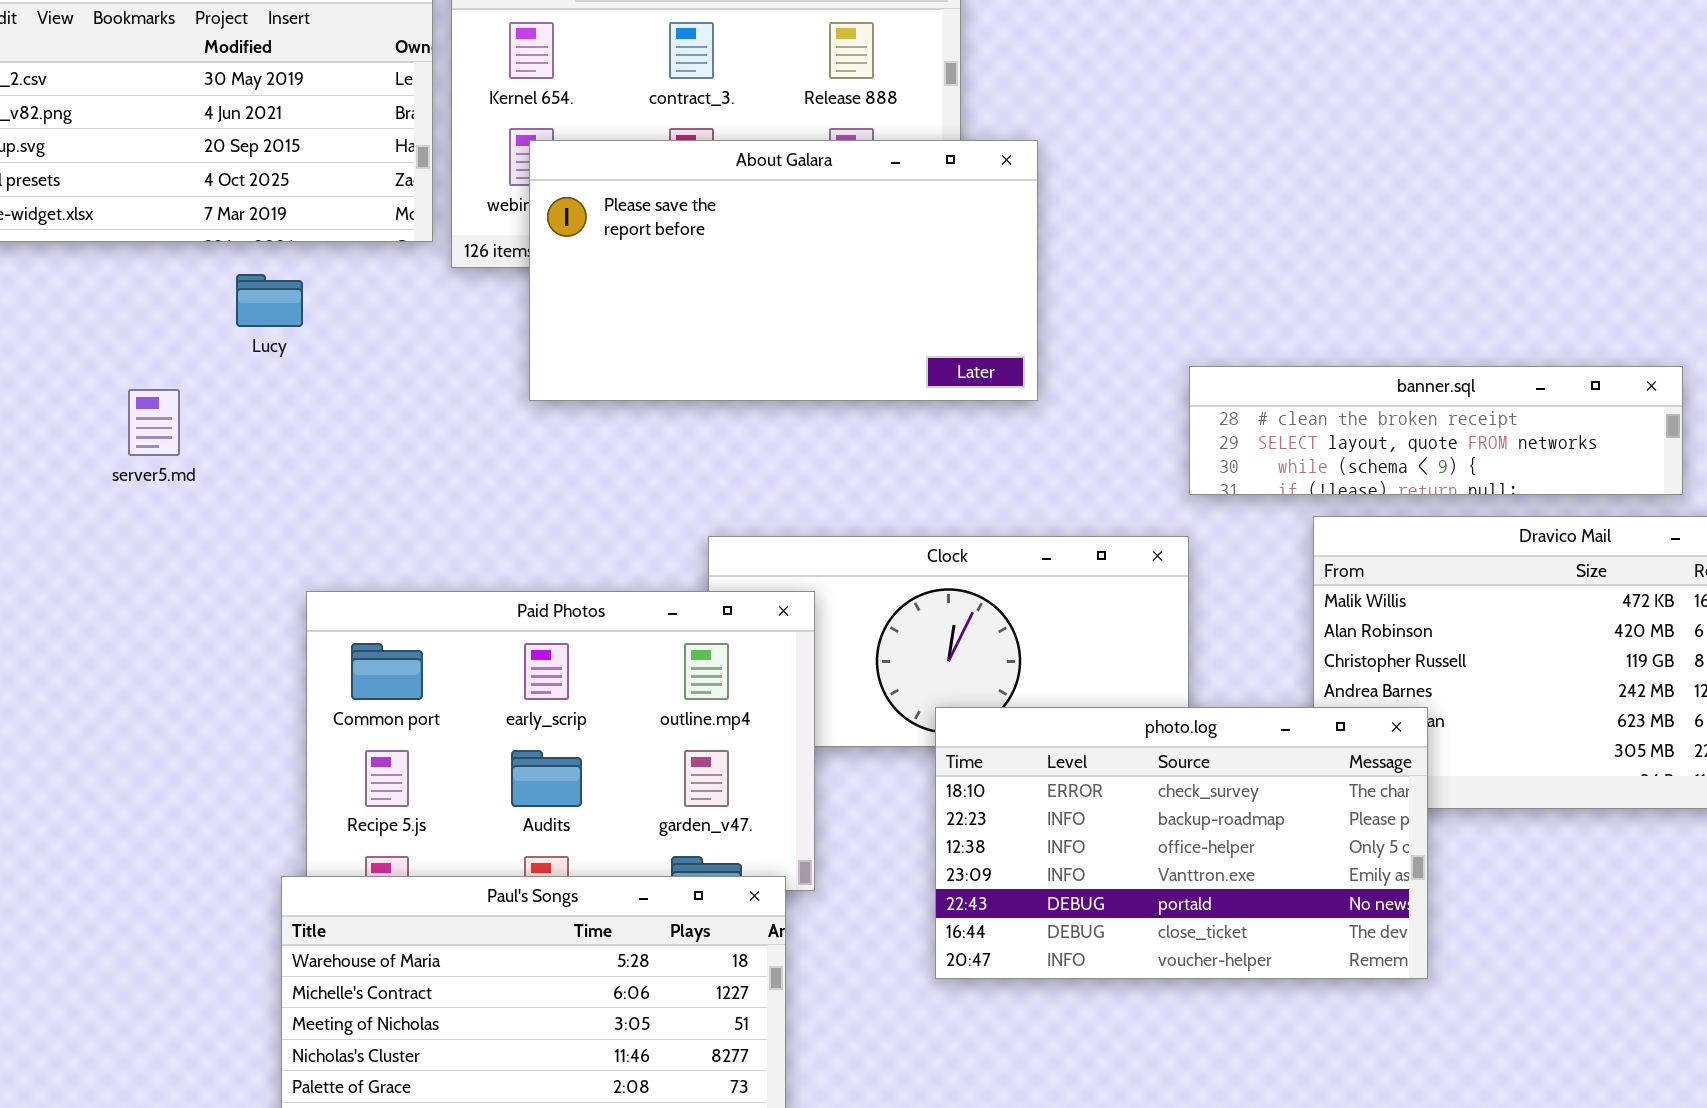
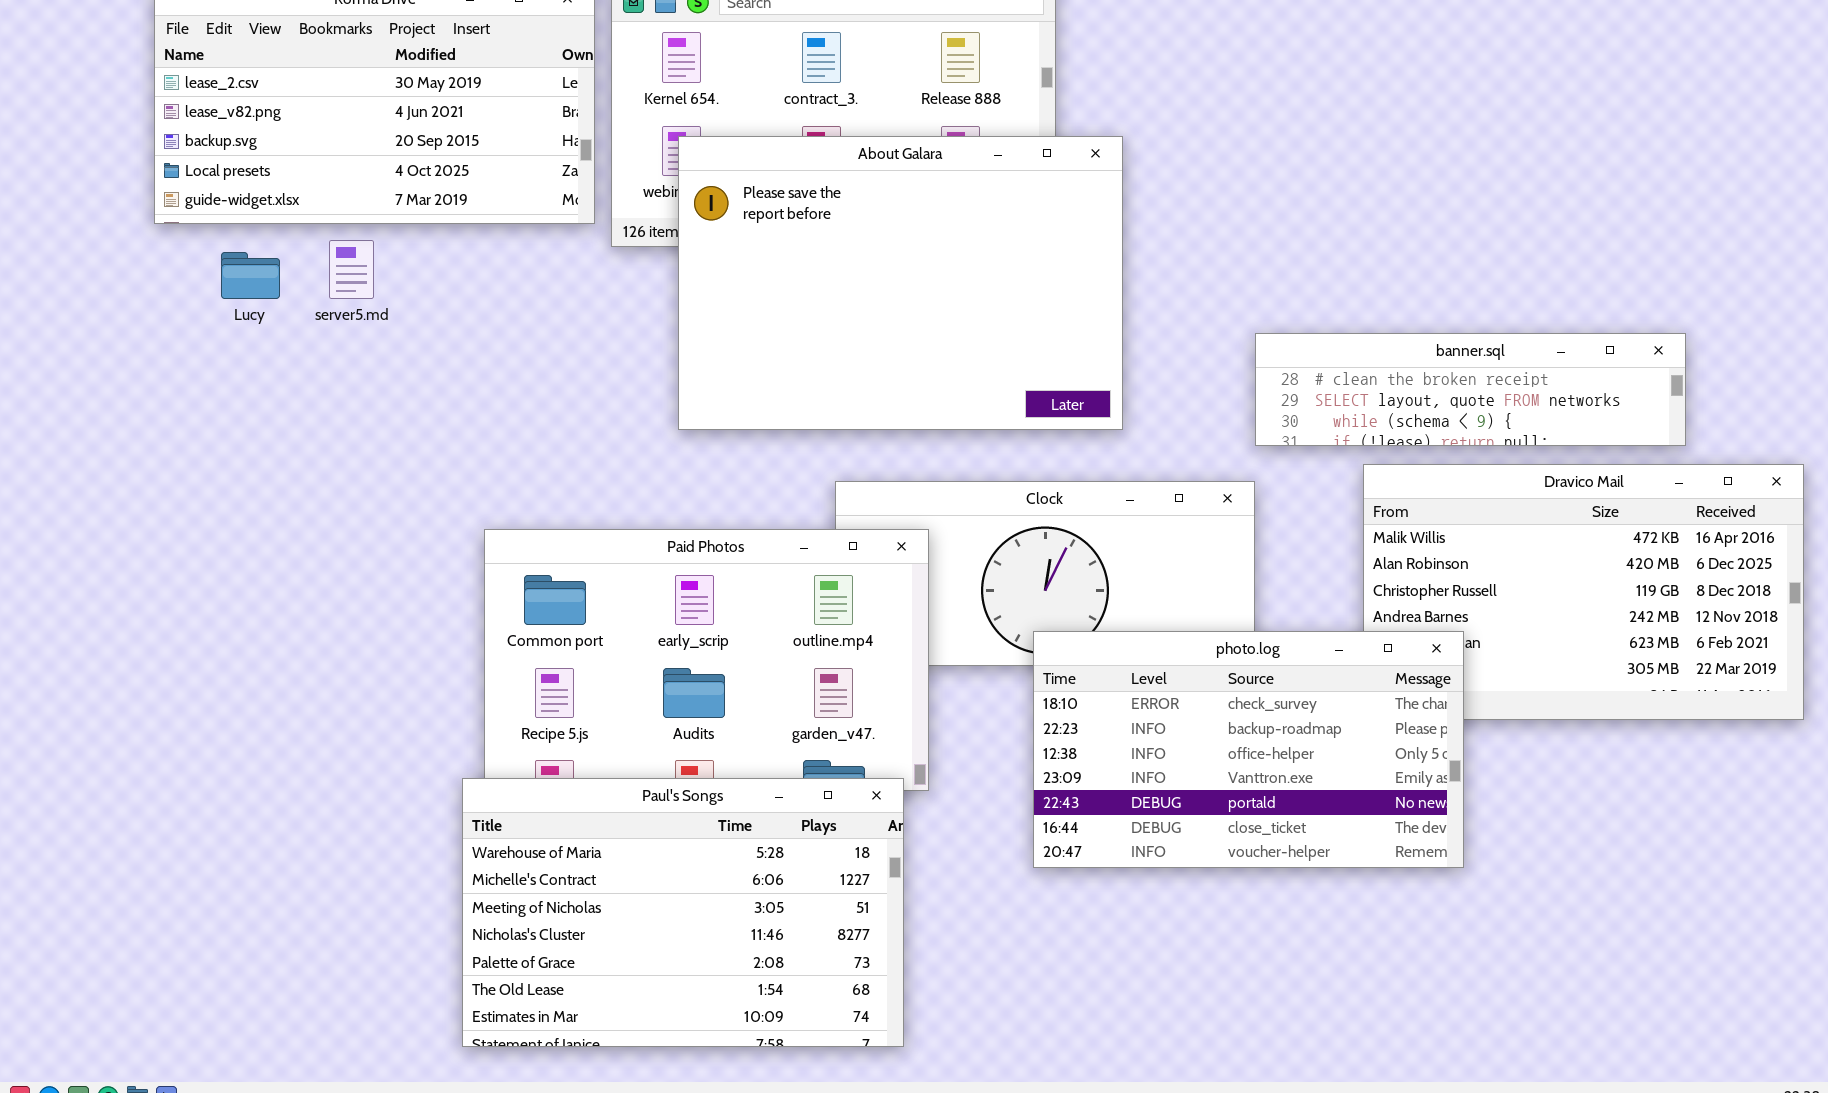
About Galara: [529,140,1038,401] -> [678,136,1123,430], resized
Lucy: [236,274,303,327] -> [221,252,280,299], moved
server5.md: [128,389,180,456] -> [329,240,374,299], moved

